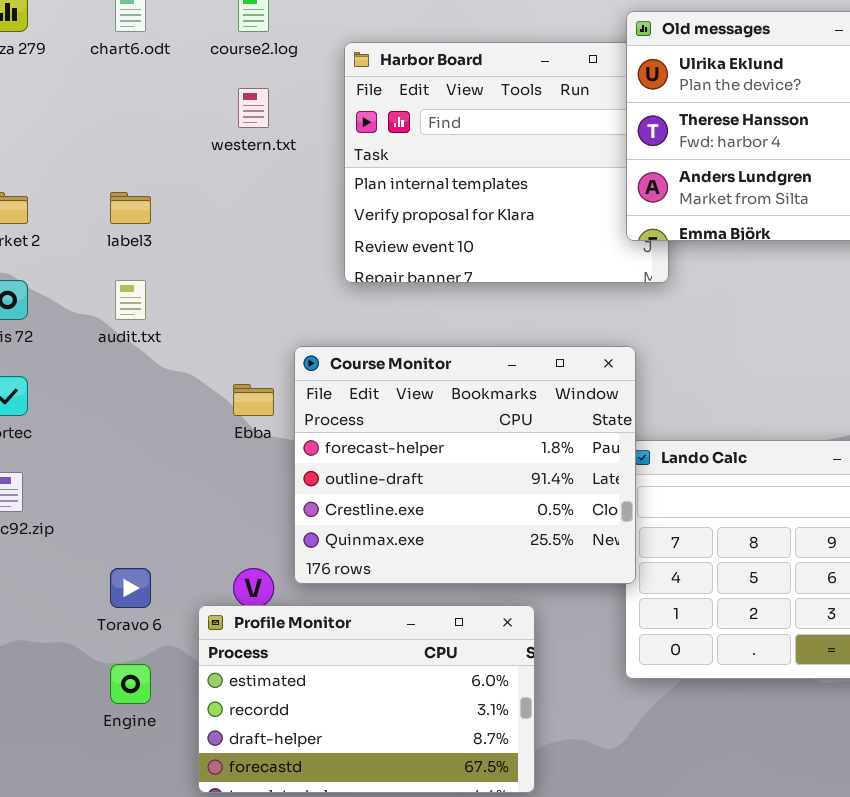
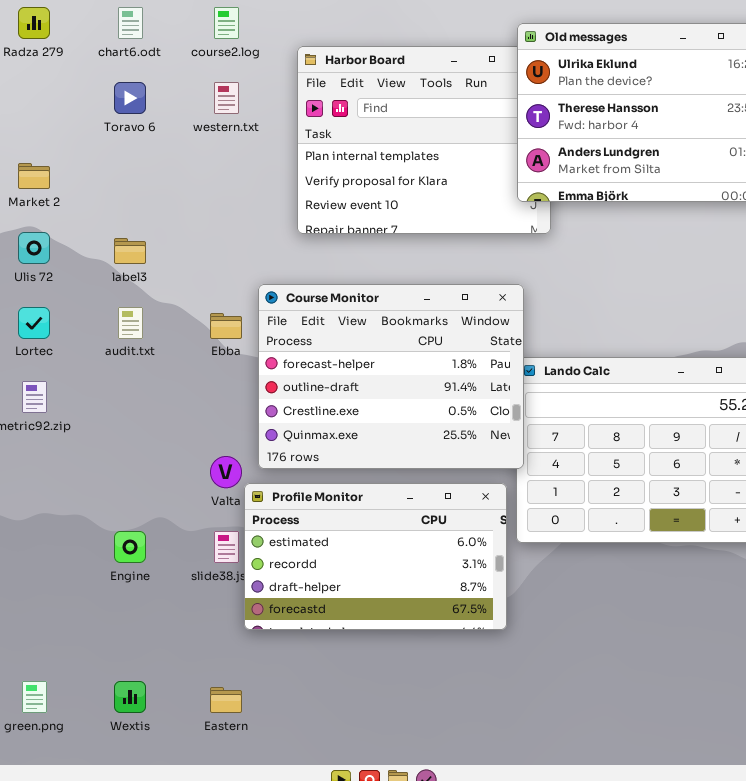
label3: [110,192,151,224] -> [114,238,146,264], moved
audit.txt: [115,280,146,320] -> [118,307,143,339], moved
Toravo 6: [110,568,151,608] -> [114,82,146,114], moved
Profile Monitor: [198,605,535,793] -> [244,483,507,630], moved

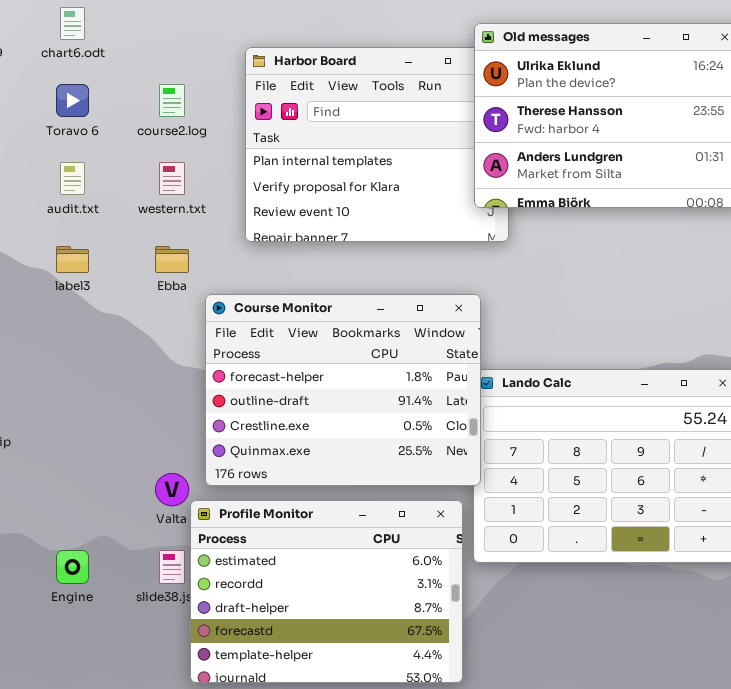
course2.log: [214,7,239,39] -> [159,84,185,117], moved
western.txt: [214,82,239,114] -> [159,162,185,195], moved
audit.txt: [118,307,143,339] -> [60,162,85,195], moved
Ebba: [210,313,242,339] -> [155,246,189,273], moved
Profile Monitor: [244,483,507,630] -> [190,500,463,683], resized

